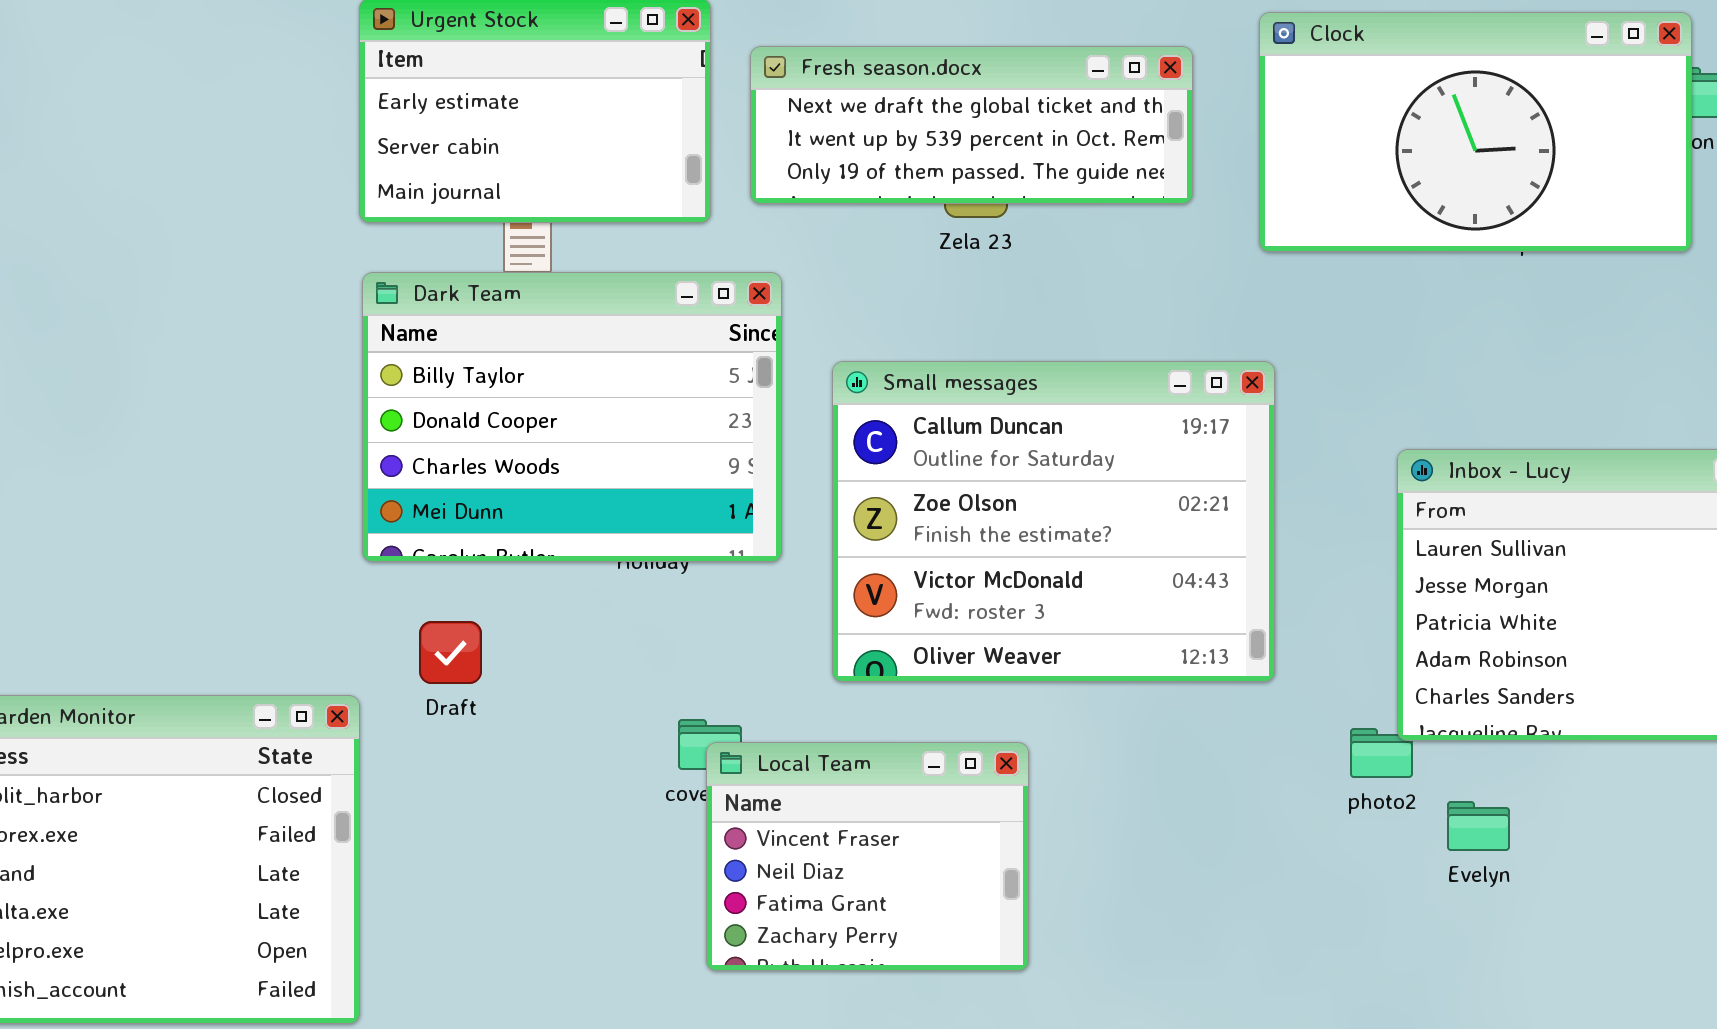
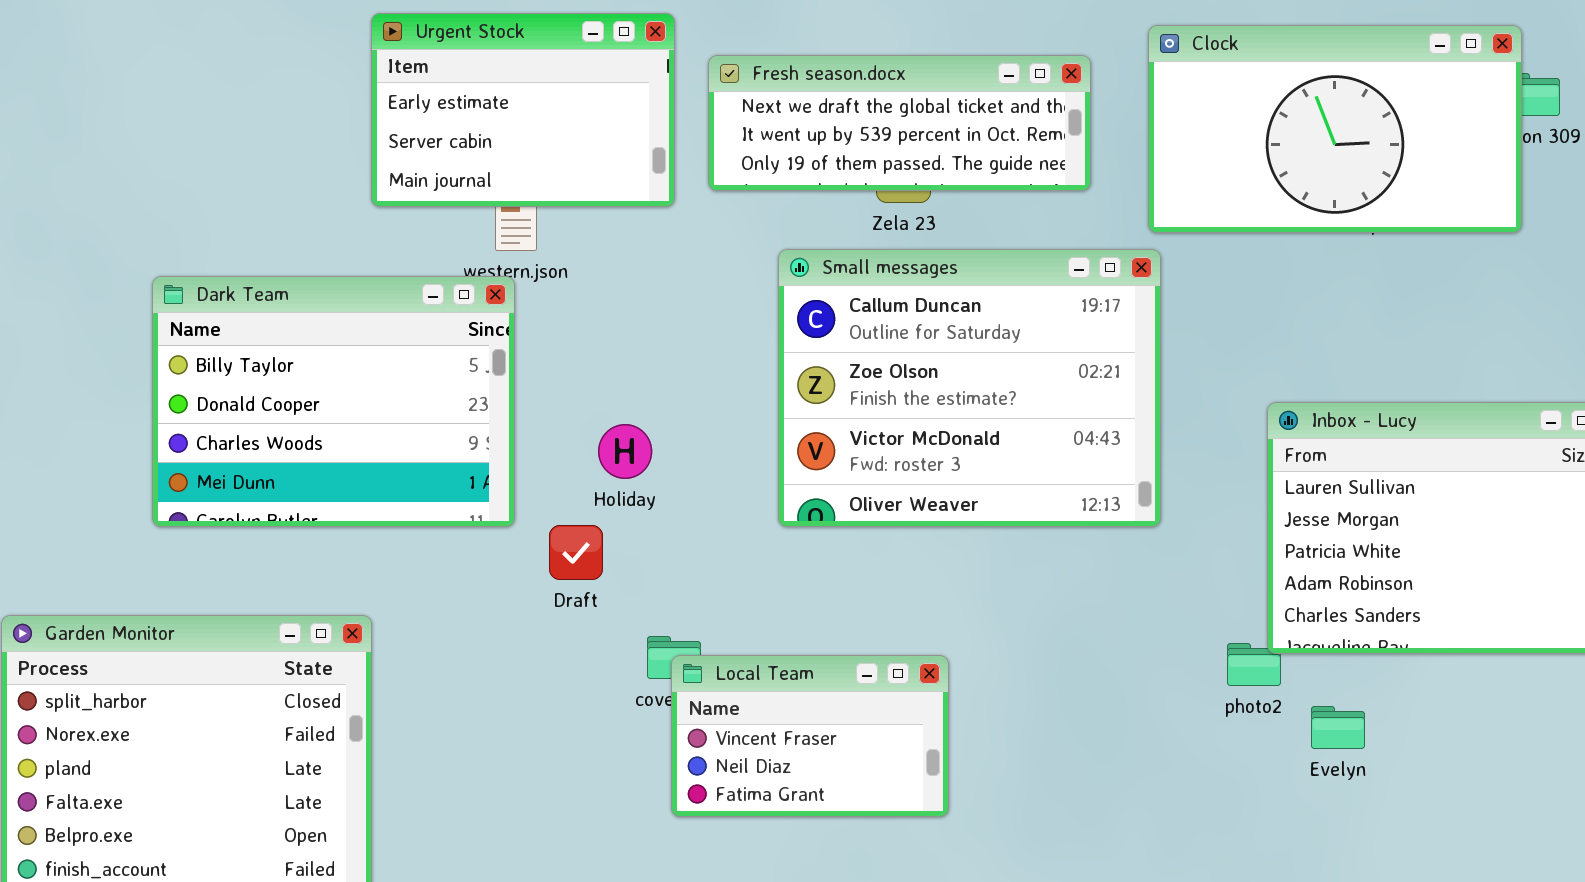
Dark Team: [362,272,782,562] -> [152,276,515,527], moved
Small messages: [832,361,1275,682] -> [778,249,1161,527], moved
Draft: [419,621,482,684] -> [549,525,603,580], moved
Local Team: [706,742,1029,971] -> [671,655,949,817], resized

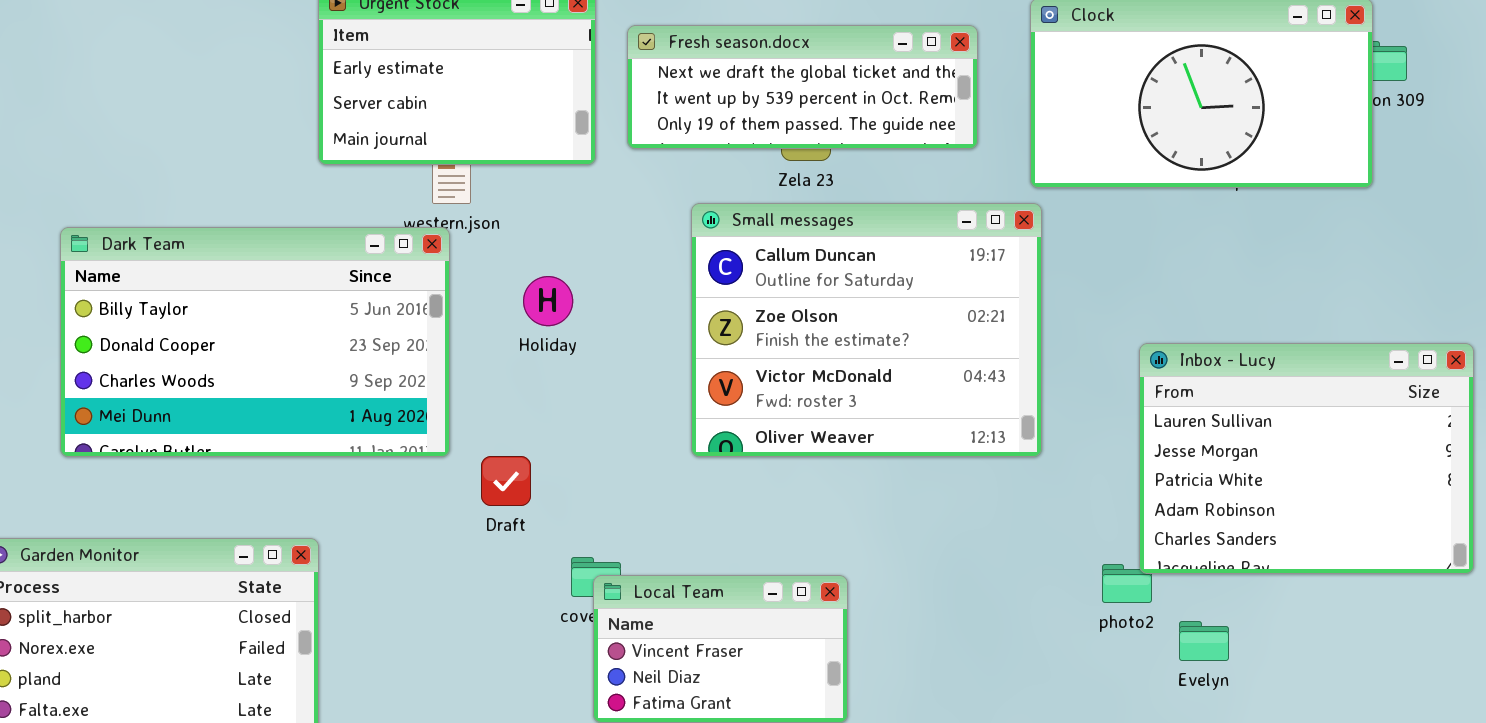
Dark Team: [152,276,515,527] -> [60,227,450,457], resized
Holiday: [598,424,652,479] -> [523,276,573,326], moved

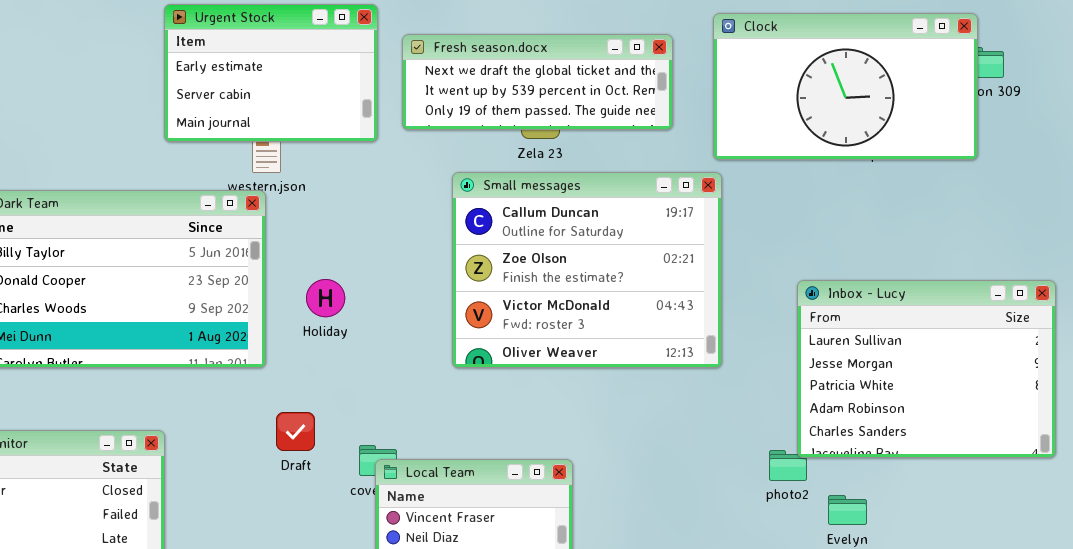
Holiday: [523,276,573,326] -> [306,279,345,317], moved
Draft: [481,456,531,506] -> [276,412,315,451], moved

